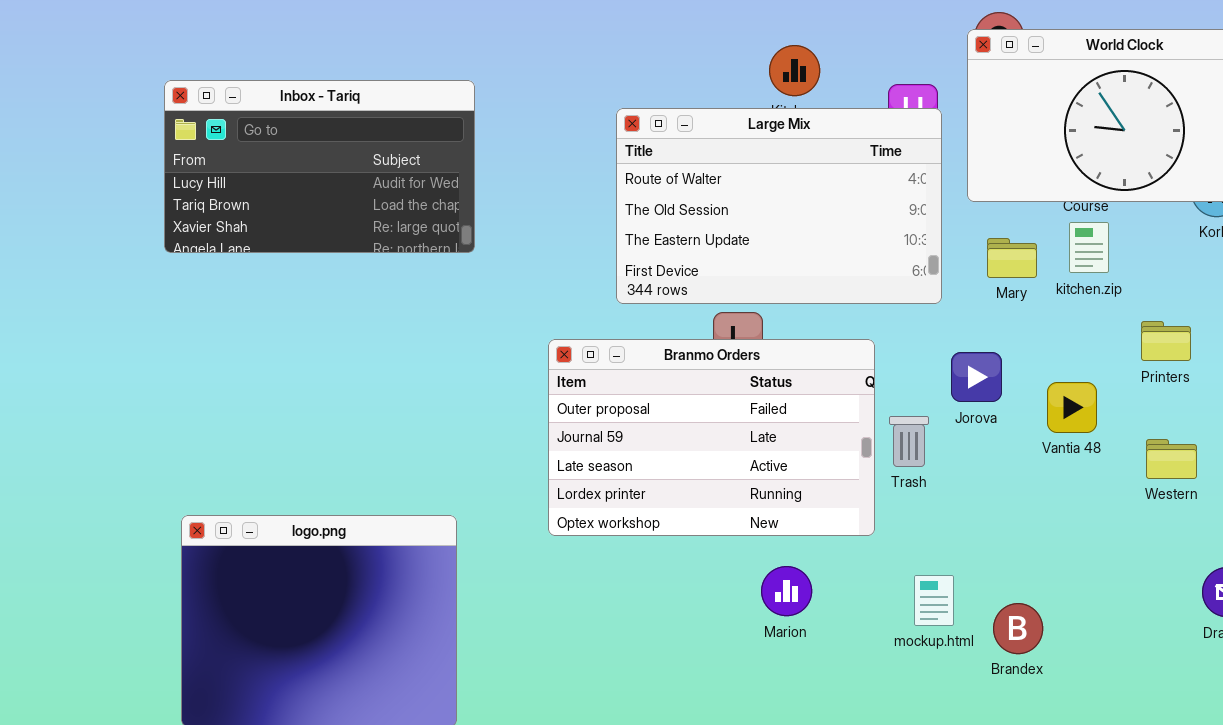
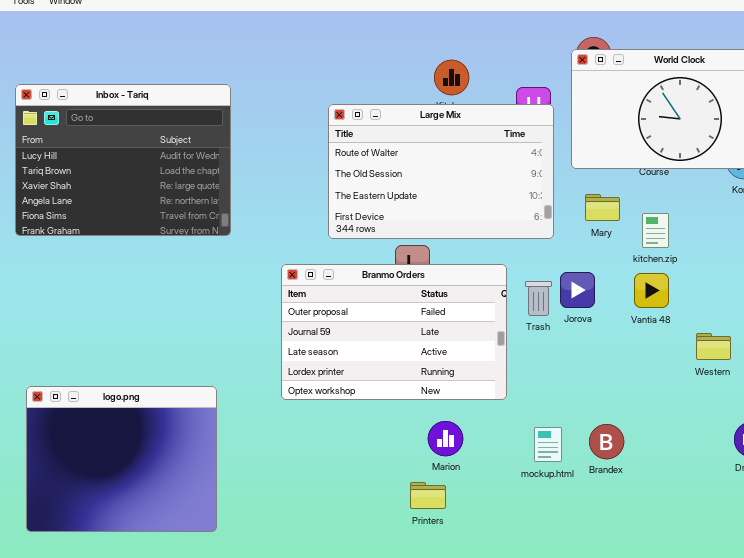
Inbox - Tariq: [164,80,475,253] -> [15,84,231,236], resized
kitchen.zip: [1069,222,1109,273] -> [642,213,669,248], moved
Printers: [1141,321,1191,361] -> [410,482,446,509], moved
Vantia 48: [1047,382,1097,433] -> [634,273,669,308], moved
Trash: [889,416,929,467] -> [525,281,552,316], moved
Brandex: [993,603,1043,654] -> [589,424,624,459], moved

